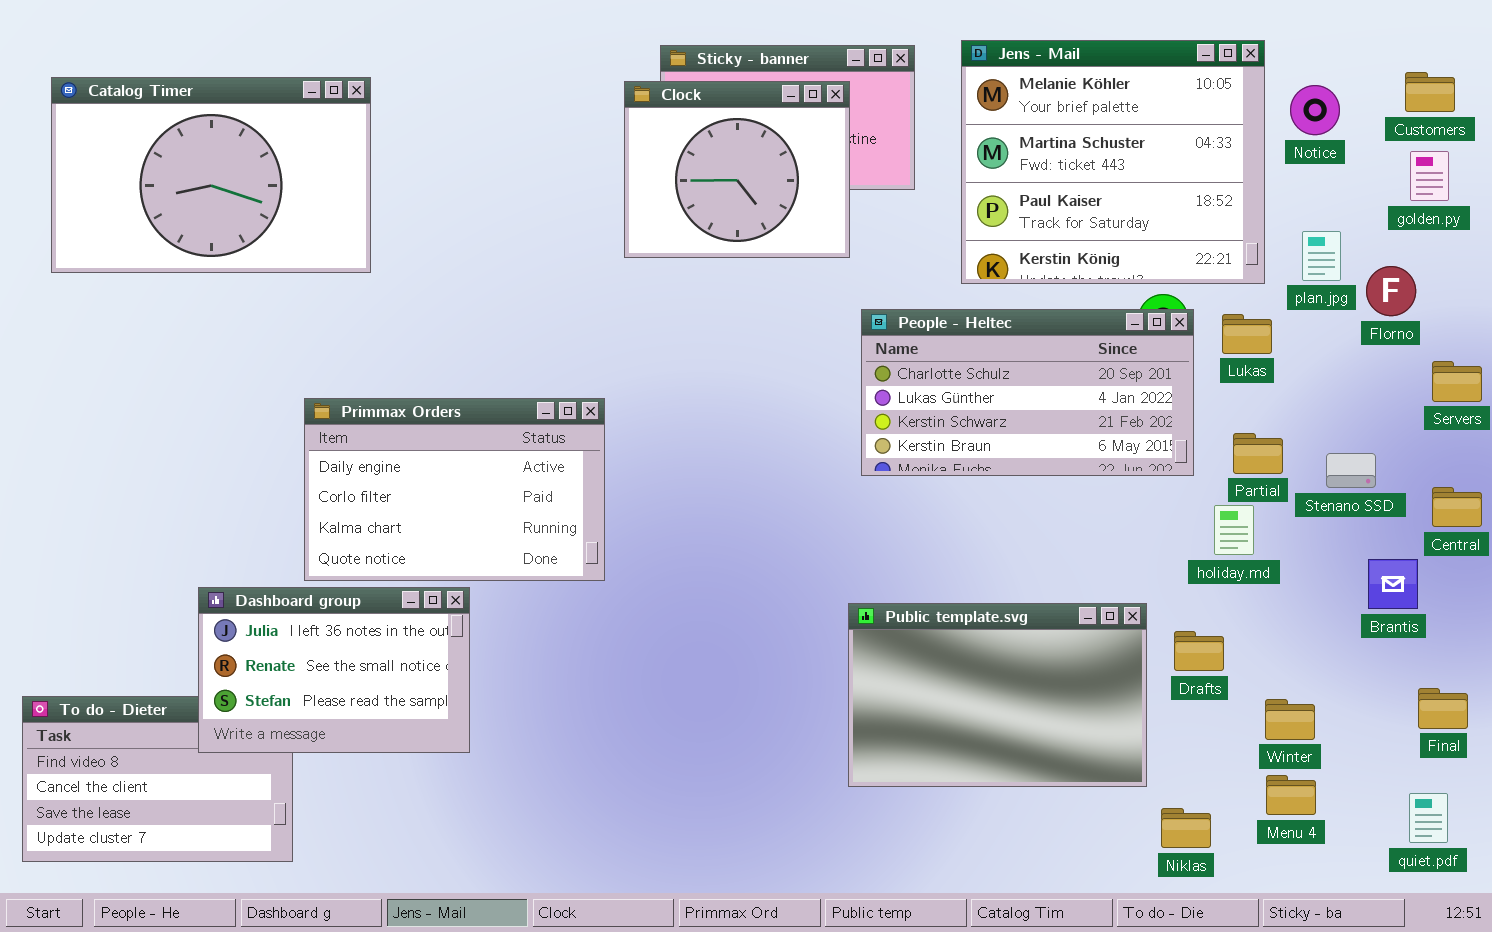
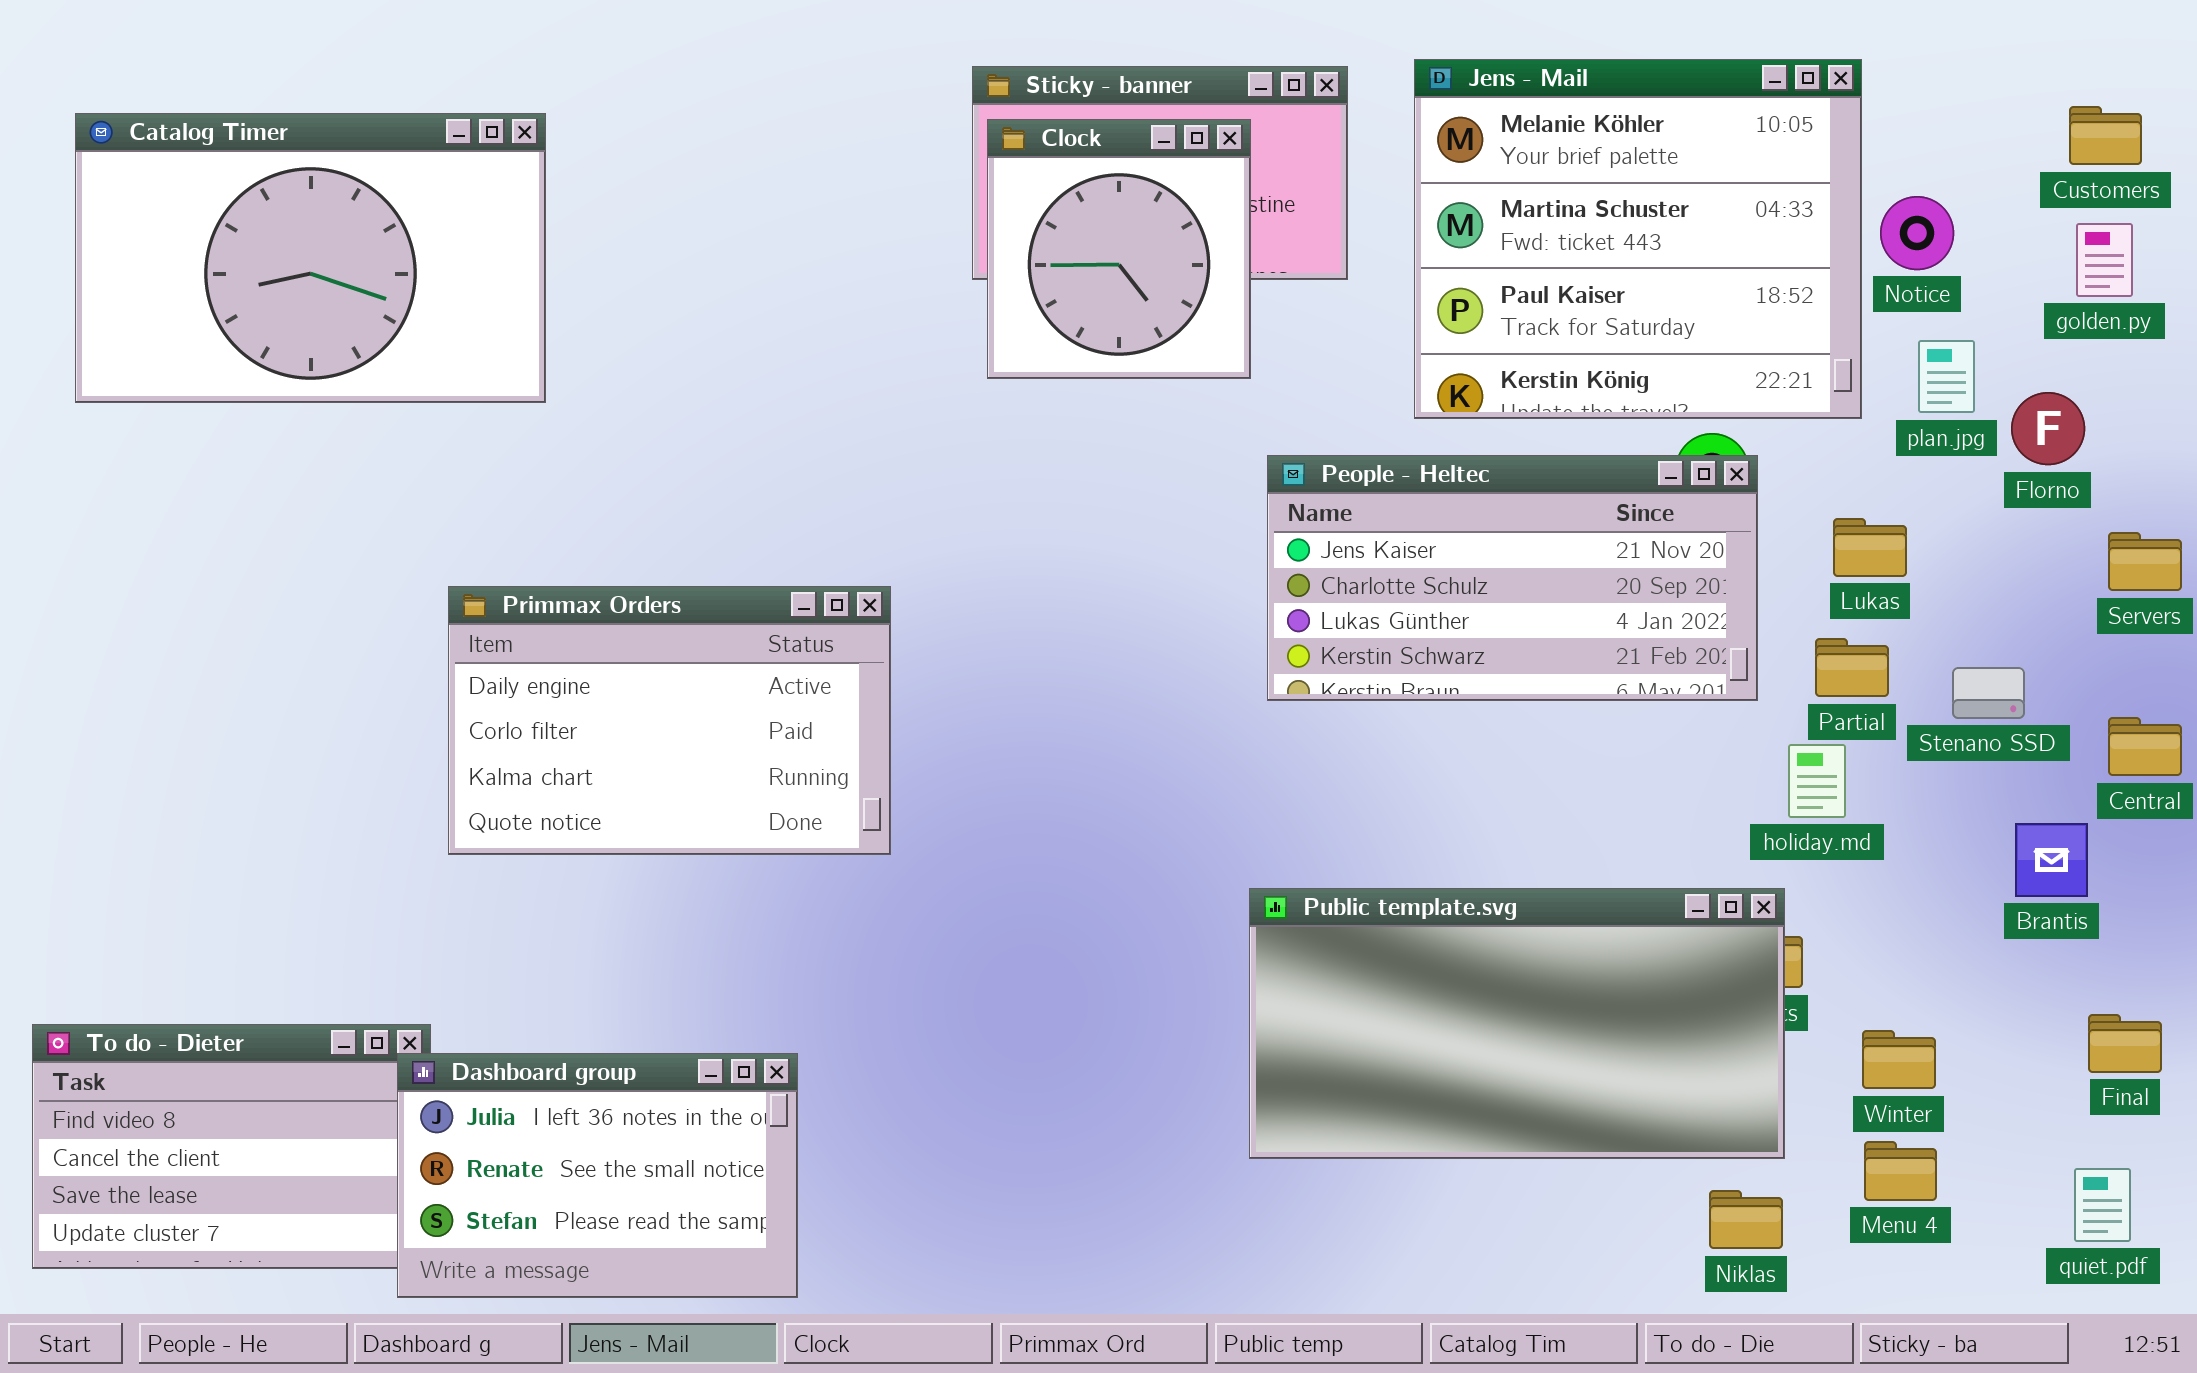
Clock: [624,81,850,258] -> [987,119,1251,379], resized
Notice: [1290,85,1340,135] -> [1880,196,1954,270], moved
People - Heltec: [861,309,1194,476] -> [1267,455,1758,701], scrolled up 1 row
Lukas: [1222,314,1272,354] -> [1833,518,1907,577], moved
Dashboard group: [198,587,470,753] -> [397,1053,798,1298], moved
Public template.svg: [848,603,1147,787] -> [1249,888,1785,1159], resized

